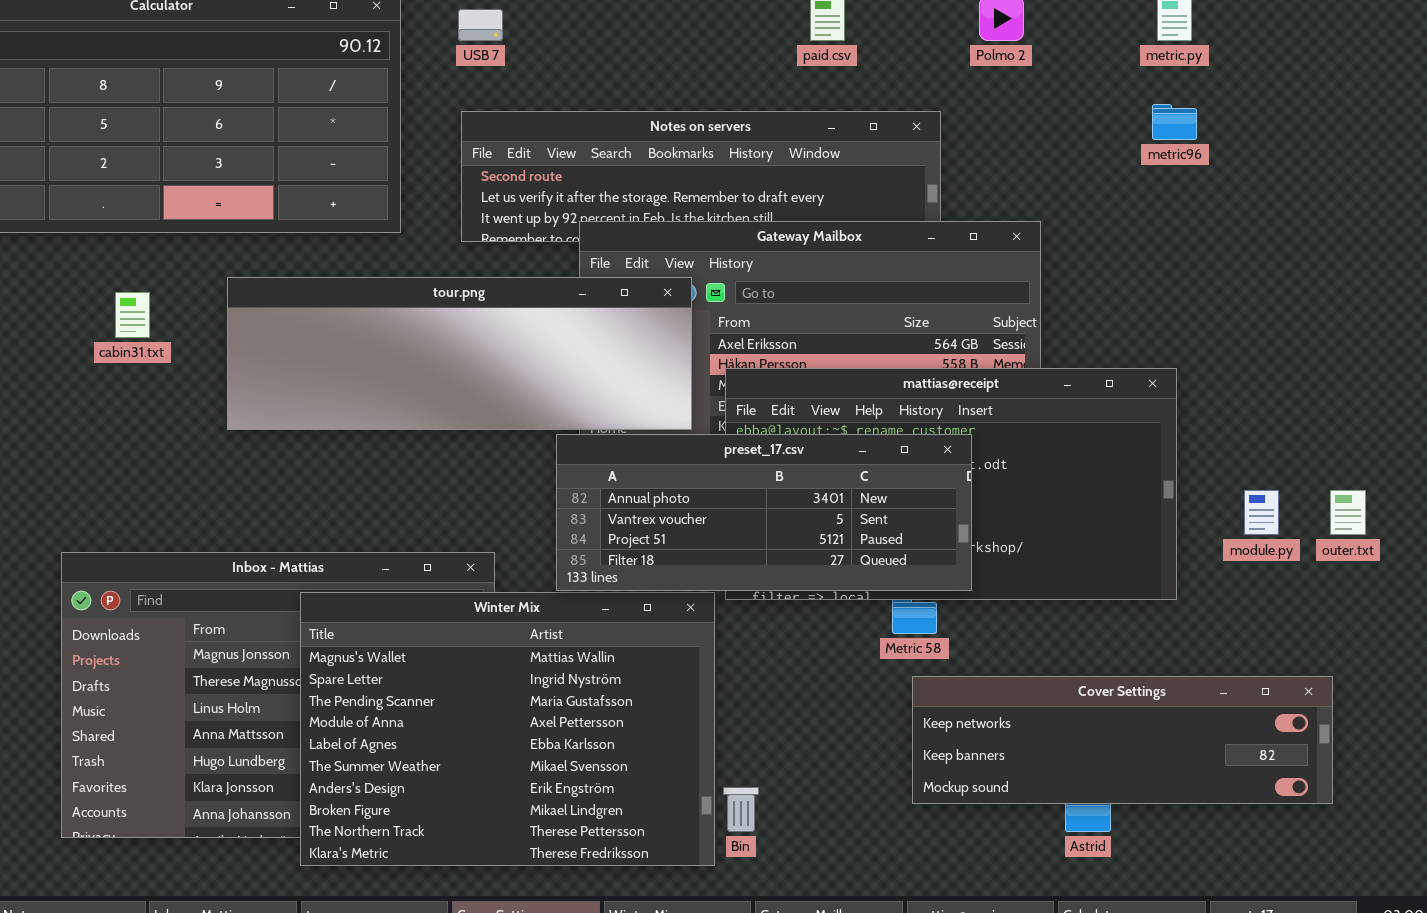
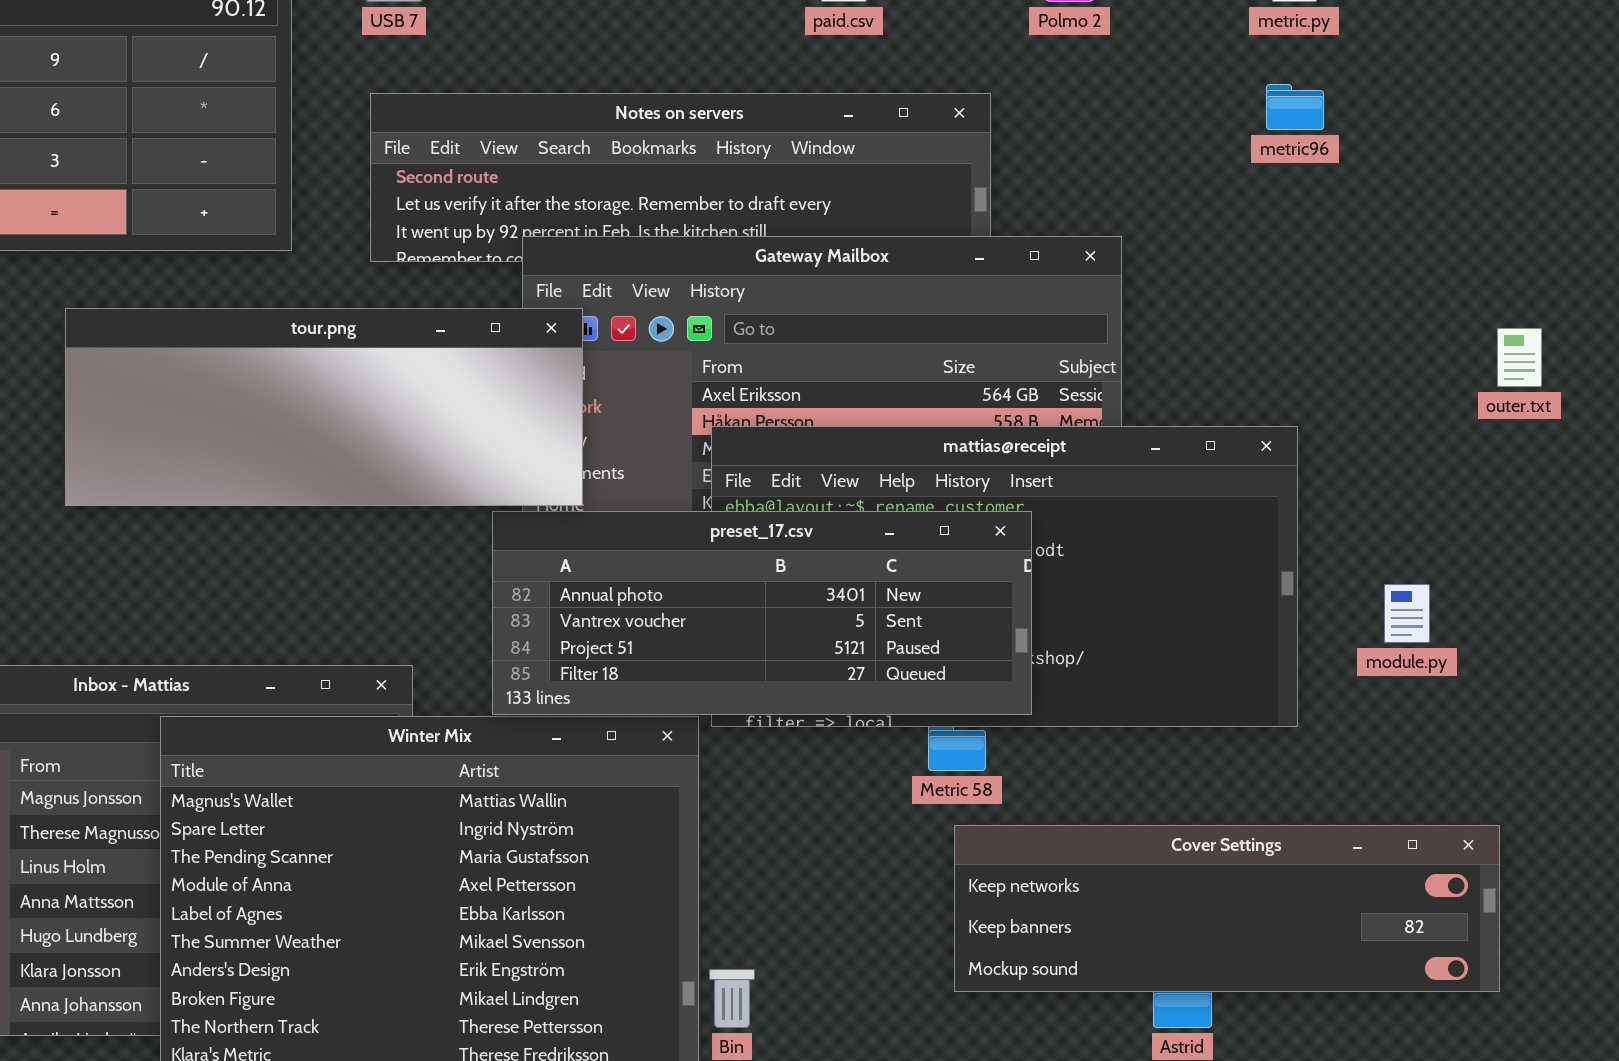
tour.png: [227,277,692,430] -> [65,308,583,506], resized
outer.txt: [1330,490,1366,535] -> [1497,328,1542,387], moved

